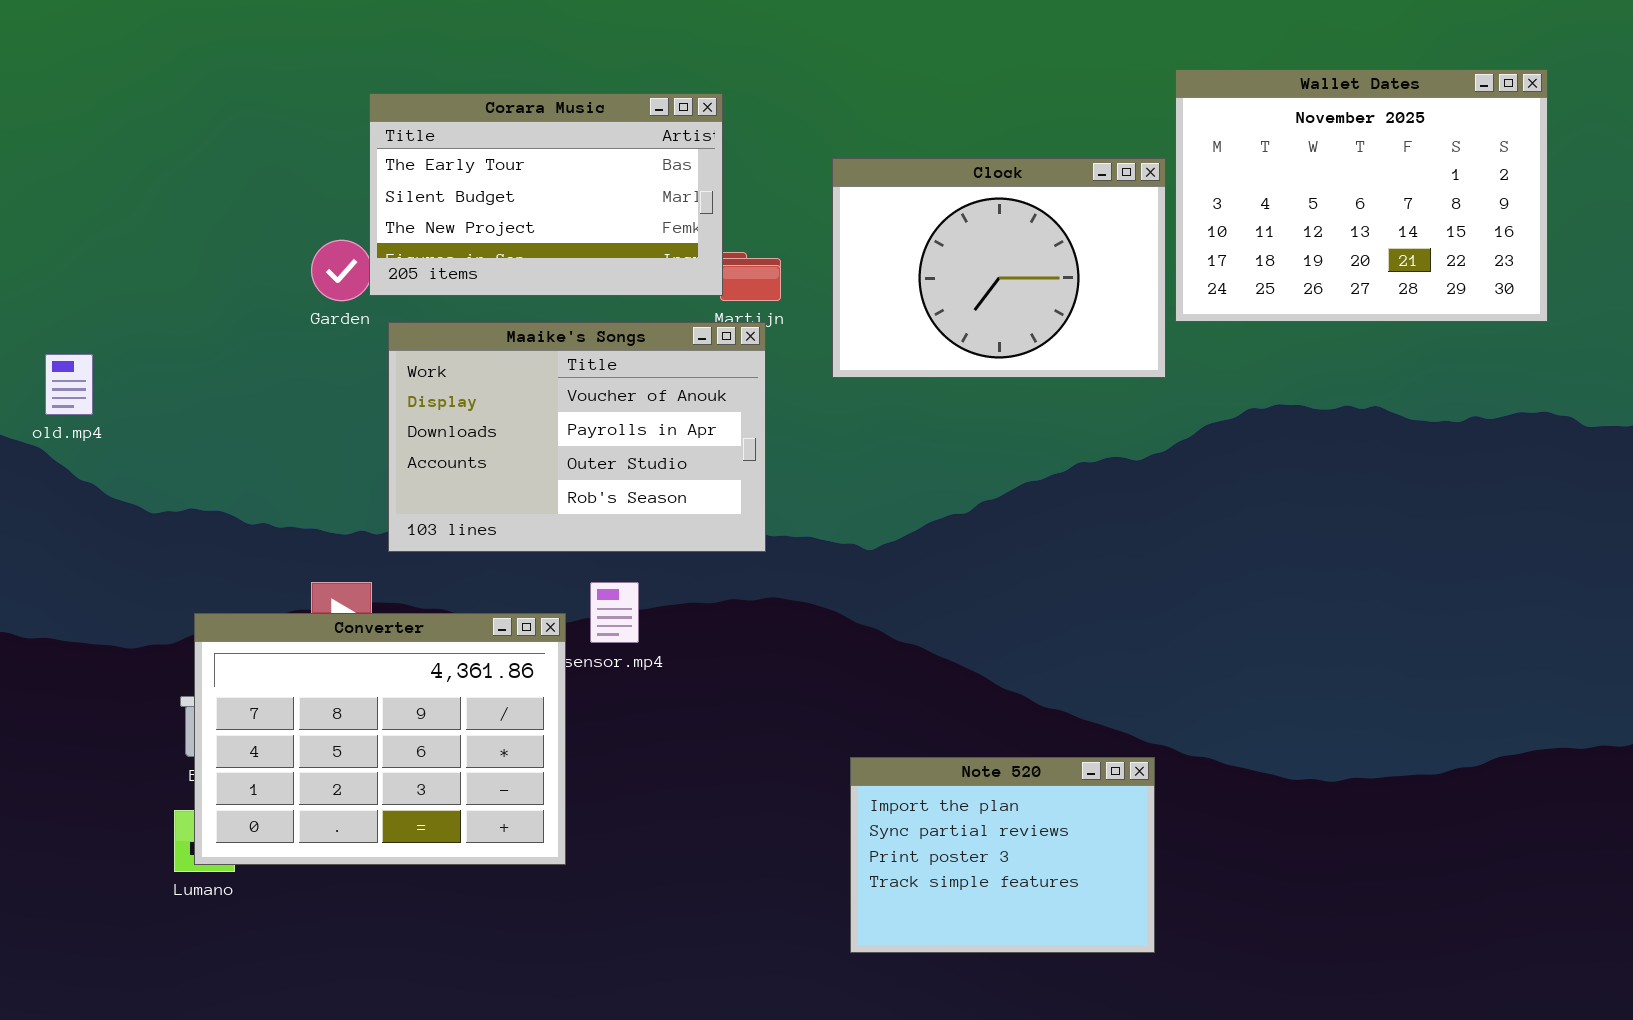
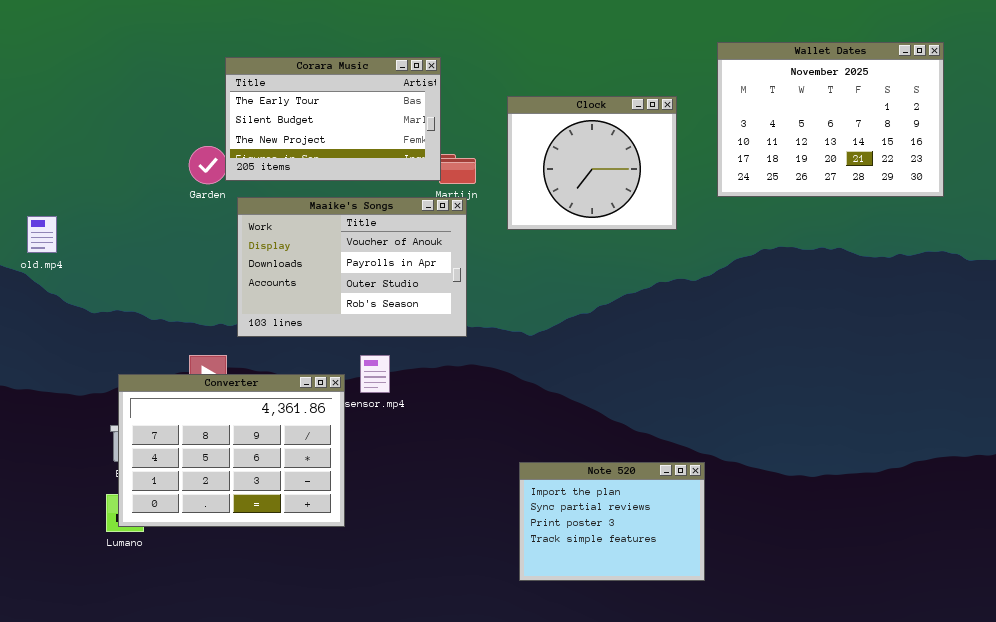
Clock: [832,158,1166,378] -> [507,96,677,230], resized

